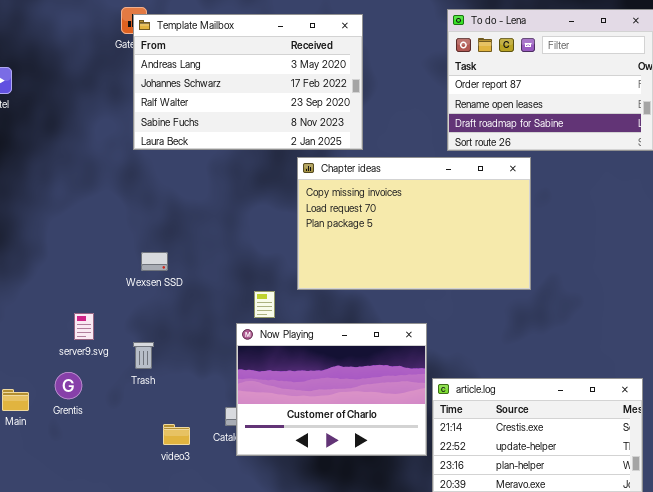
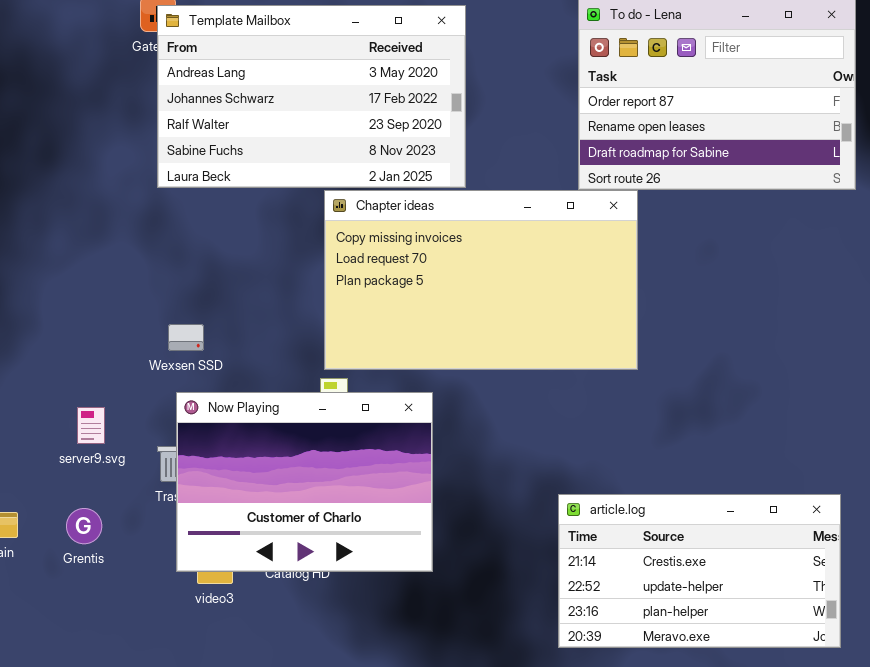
Chapter ideas: [297,157,531,290] -> [324,190,638,370], moved
Now Playing: [236,323,427,456] -> [176,392,433,572], moved
Grentis: [55,372,82,399] -> [66,508,102,544], moved

